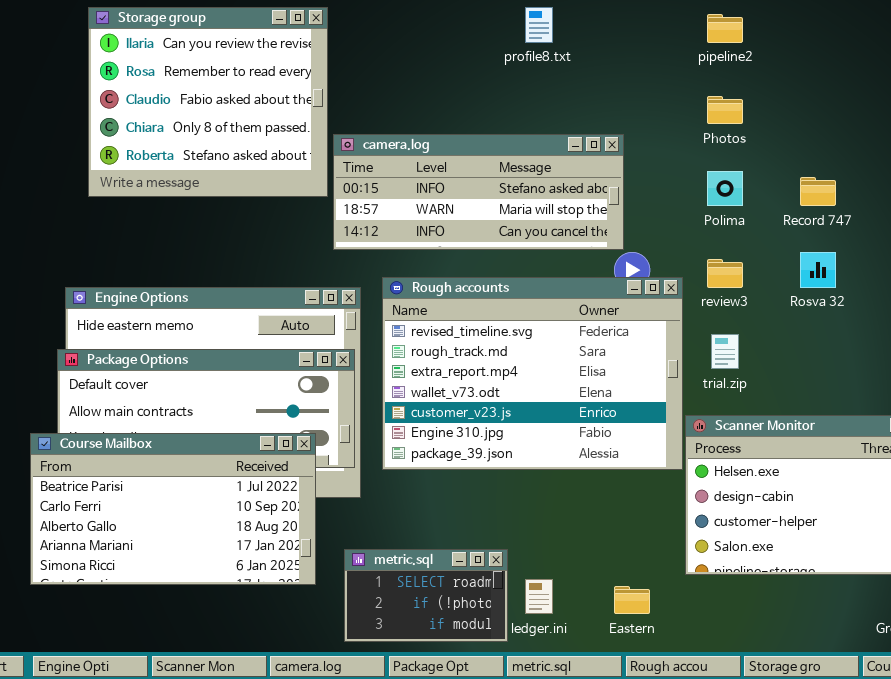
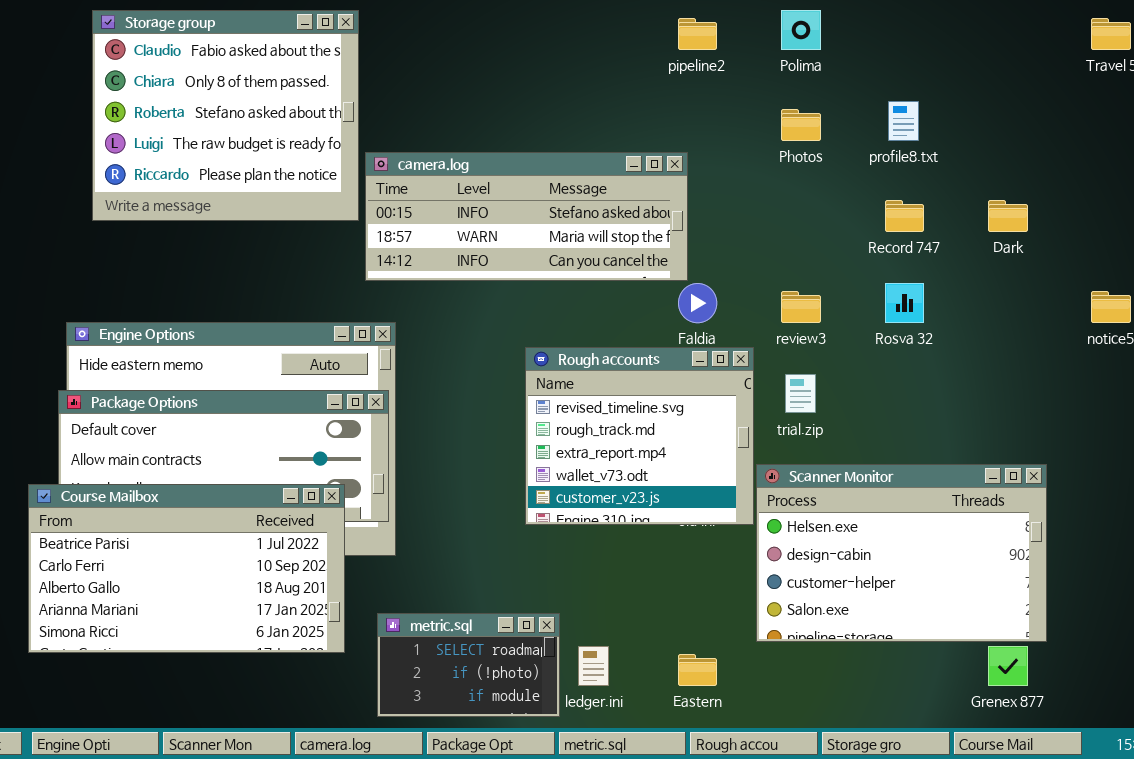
Storage group: [88,7,328,197] -> [92,10,359,221], scrolled down 2 rows
profile8.txt: [525,7,553,43] -> [888,101,919,141], moved
pipeline2: [707,14,743,43] -> [678,18,717,50], moved
Polima: [707,171,743,206] -> [781,10,821,50], moved
Rough accounts: [382,277,683,470] -> [525,347,754,525], resized

